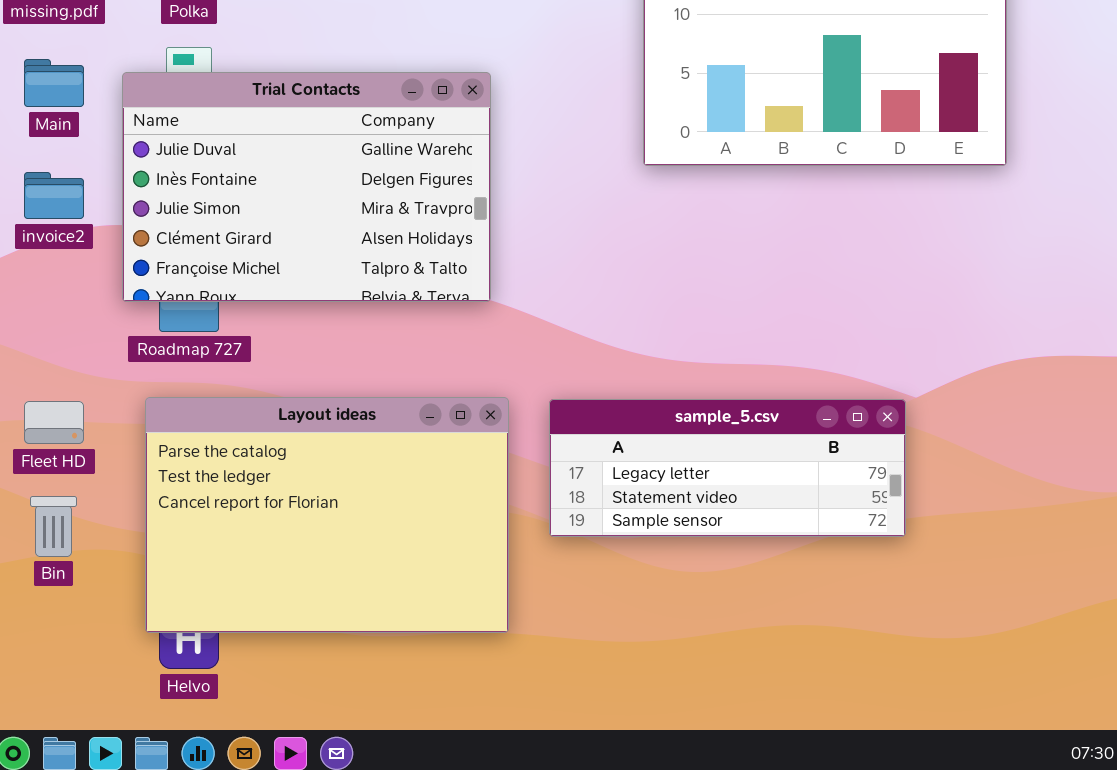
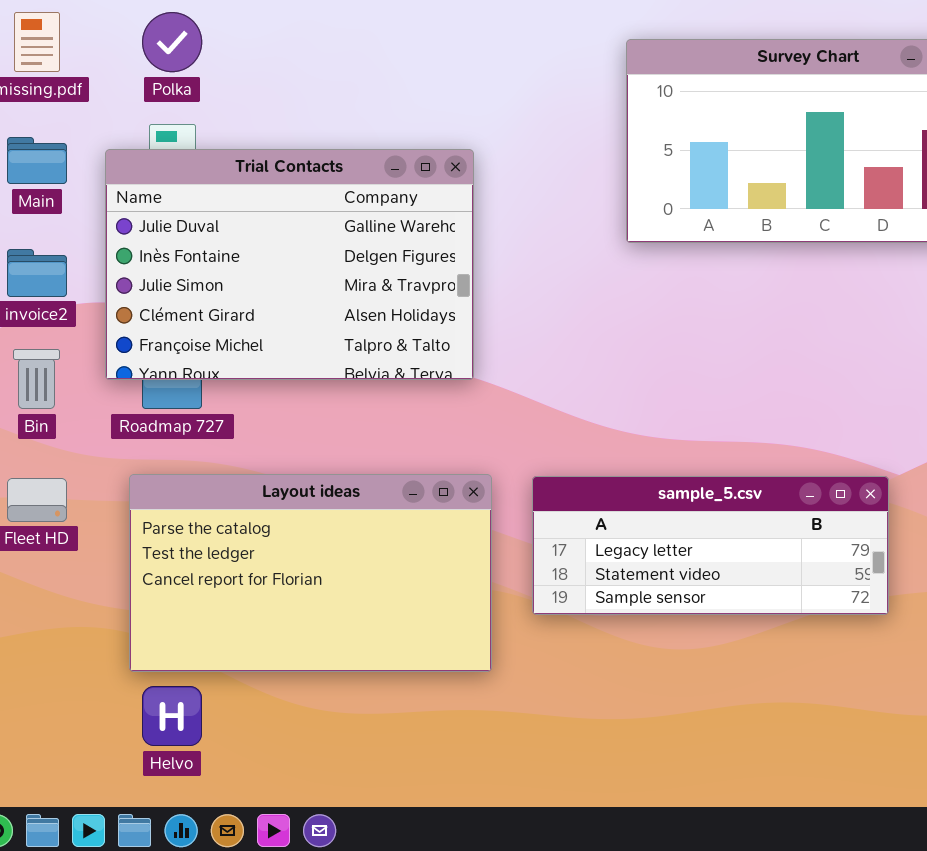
Layout ideas: [145,397,509,633] -> [129,474,492,672], resized
Bin: [30,496,77,557] -> [13,349,60,409], moved

